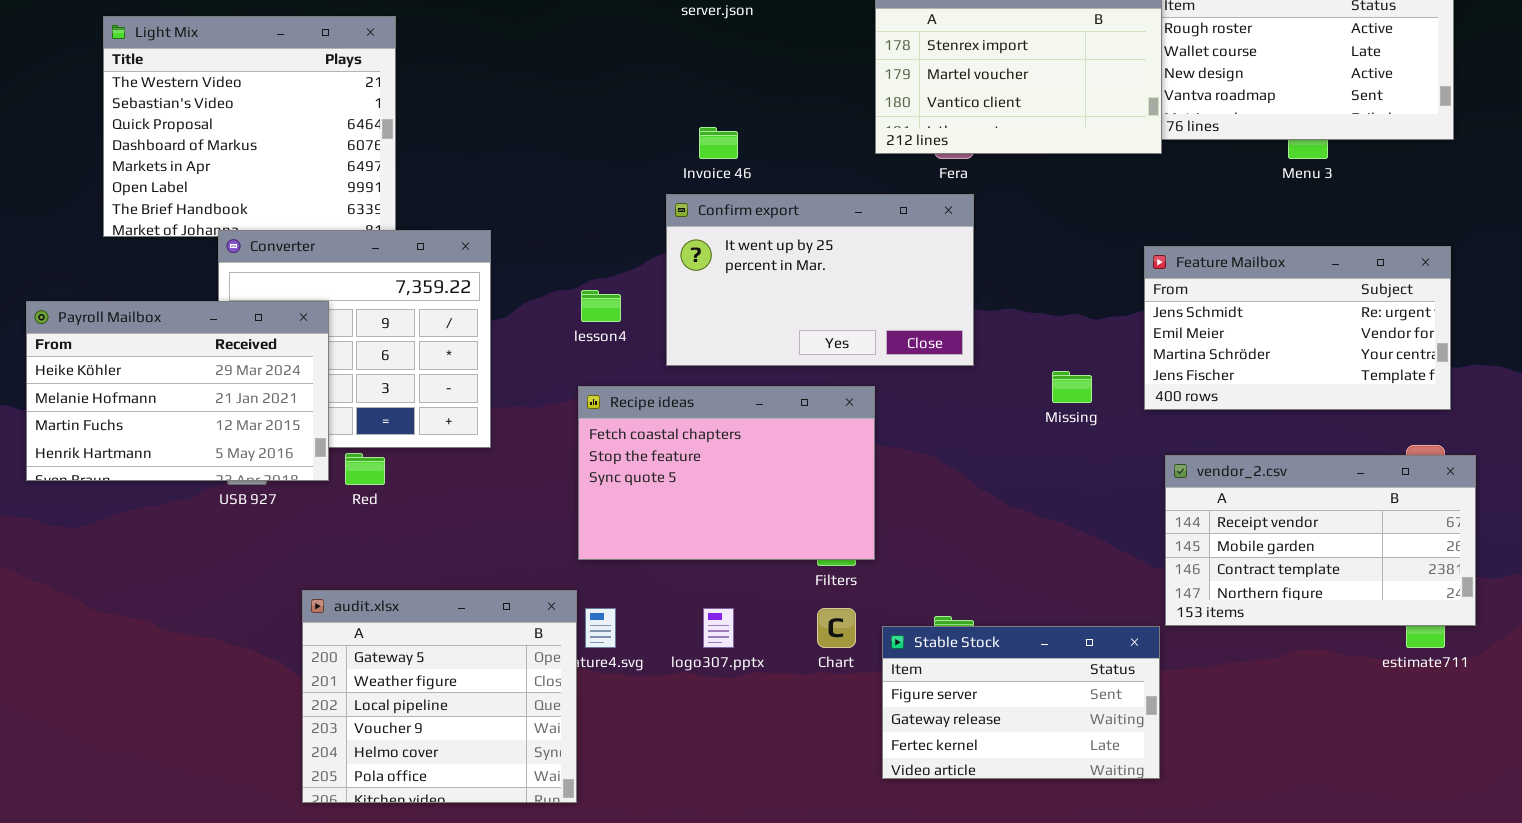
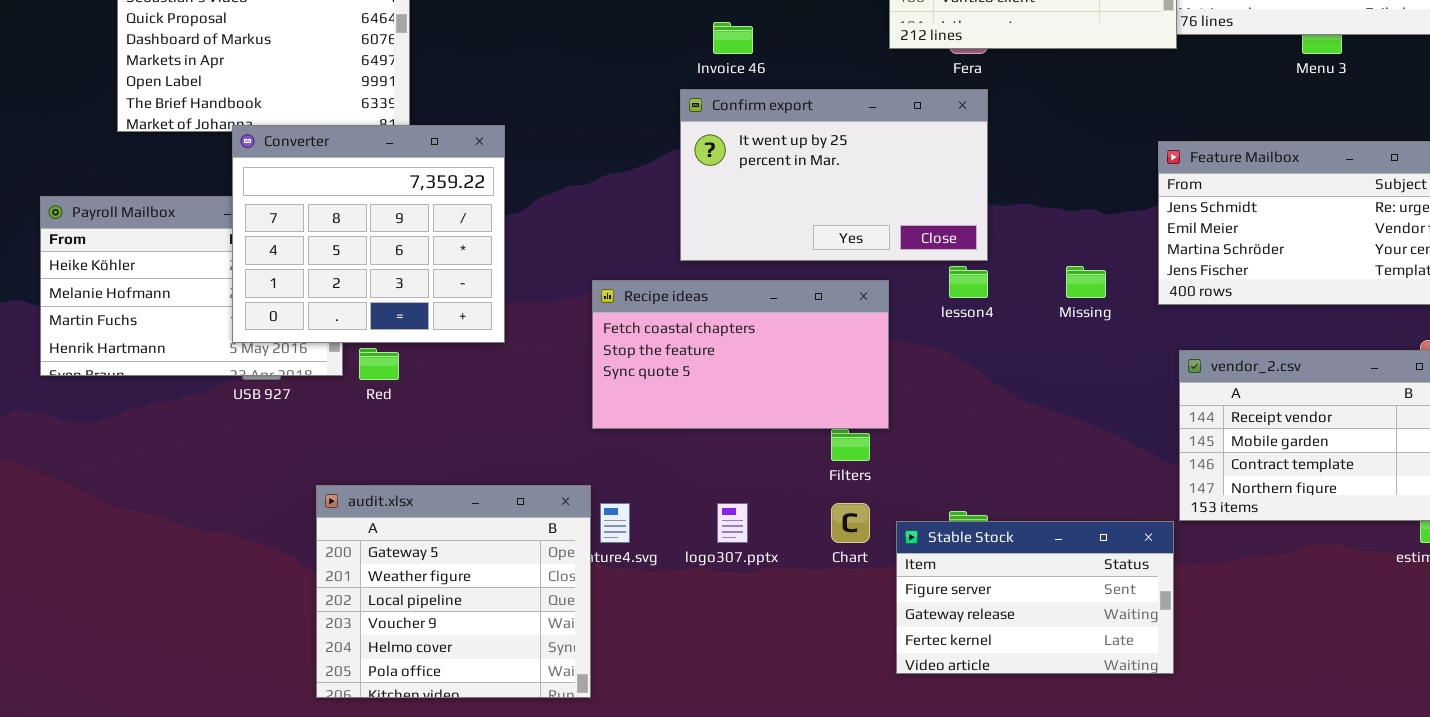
Converter: [218,230,491,448] -> [232,125,505,343], raised
lesson4: [581,290,621,322] -> [949,266,988,298], moved
Recipe ideas: [578,386,875,560] -> [592,280,889,429], resized

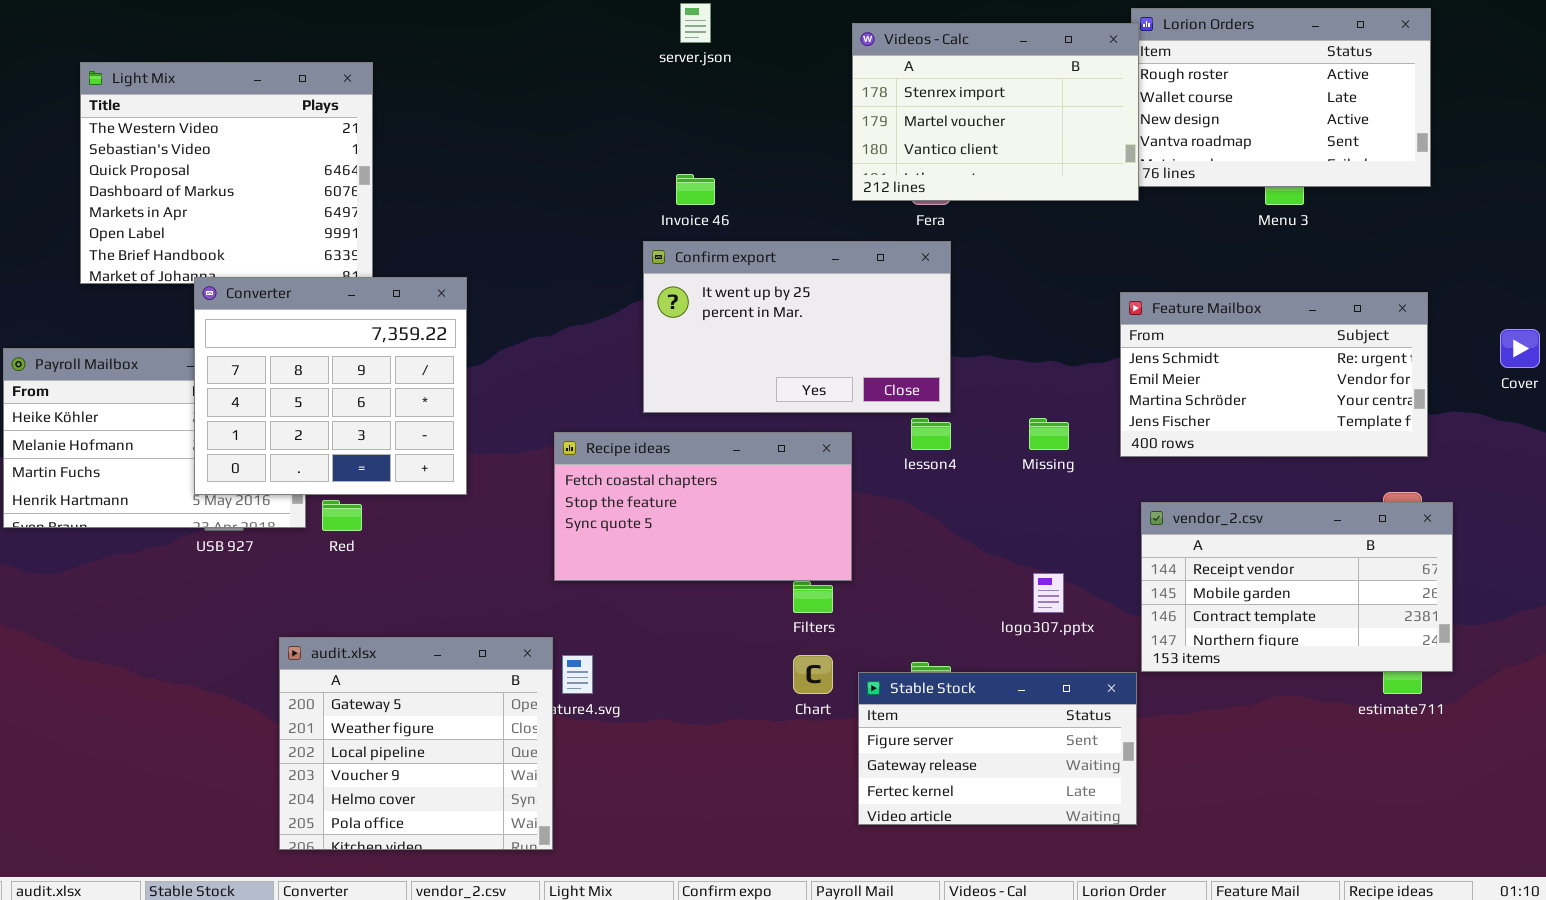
logo307.pptx: [717,503,748,543] -> [1033,573,1064,613], moved

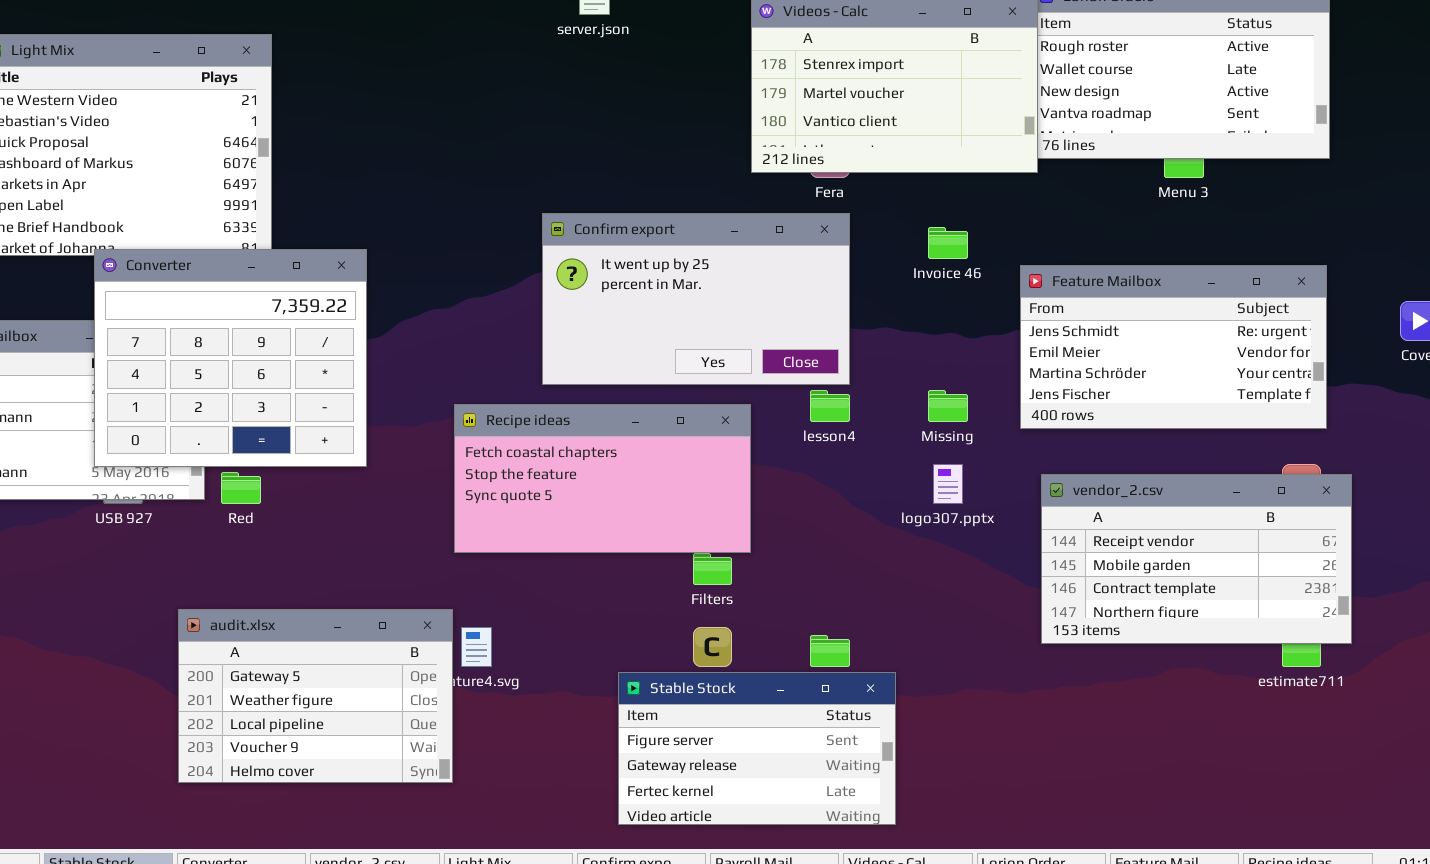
Invoice 46: [676,174,715,205] -> [928,227,968,259], moved
logo307.pptx: [1033,573,1064,613] -> [933,464,963,504], moved
audit.xlsx: [279,637,553,850] -> [178,609,453,783], resized
Stable Stock: [858,672,1137,825] -> [618,672,896,825], moved

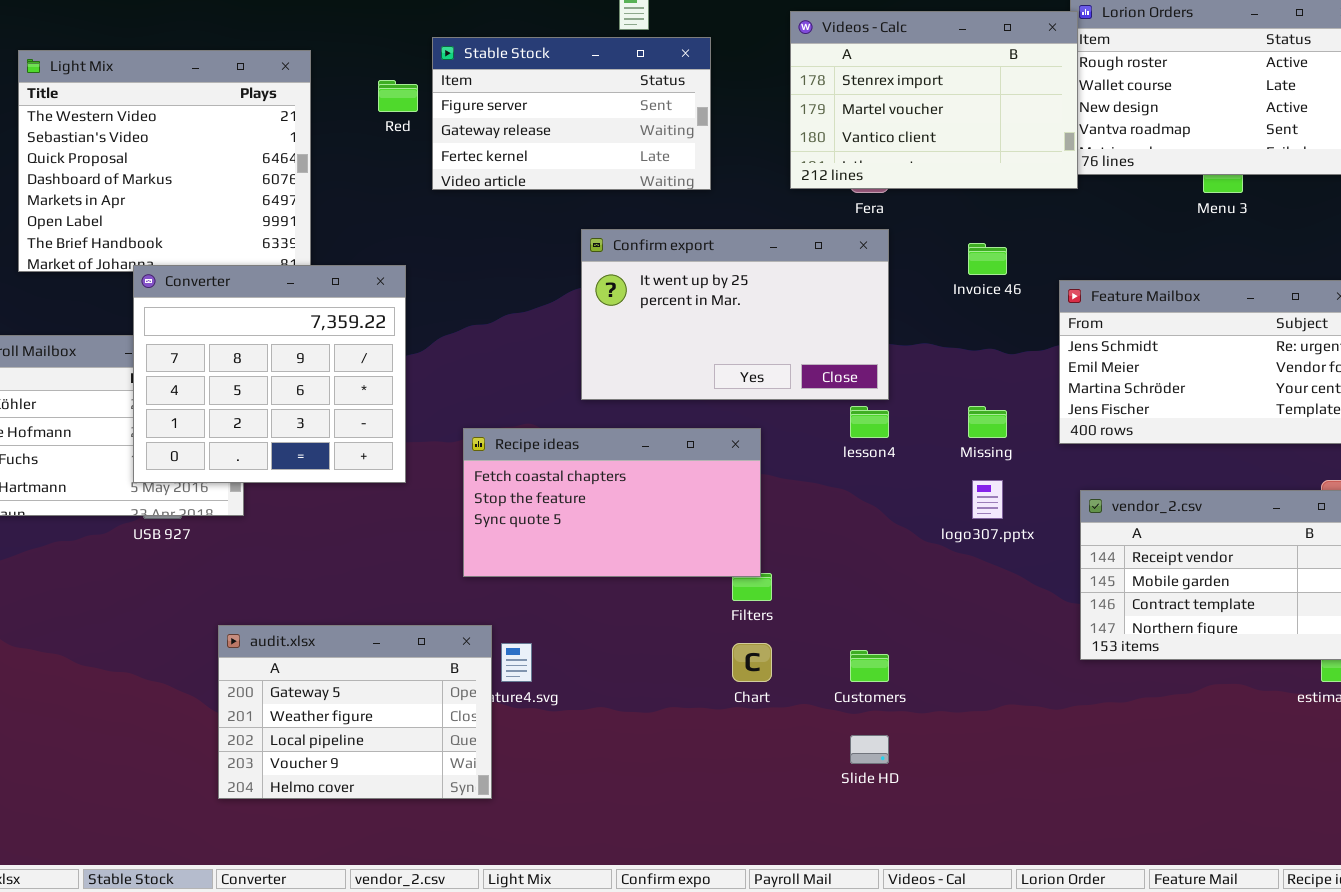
Recipe ideas: [454,404,751,553] -> [463,428,761,577], moved
Red: [221,472,261,504] -> [378,80,418,112], moved
Stable Stock: [618,672,896,825] -> [432,37,711,190], moved

